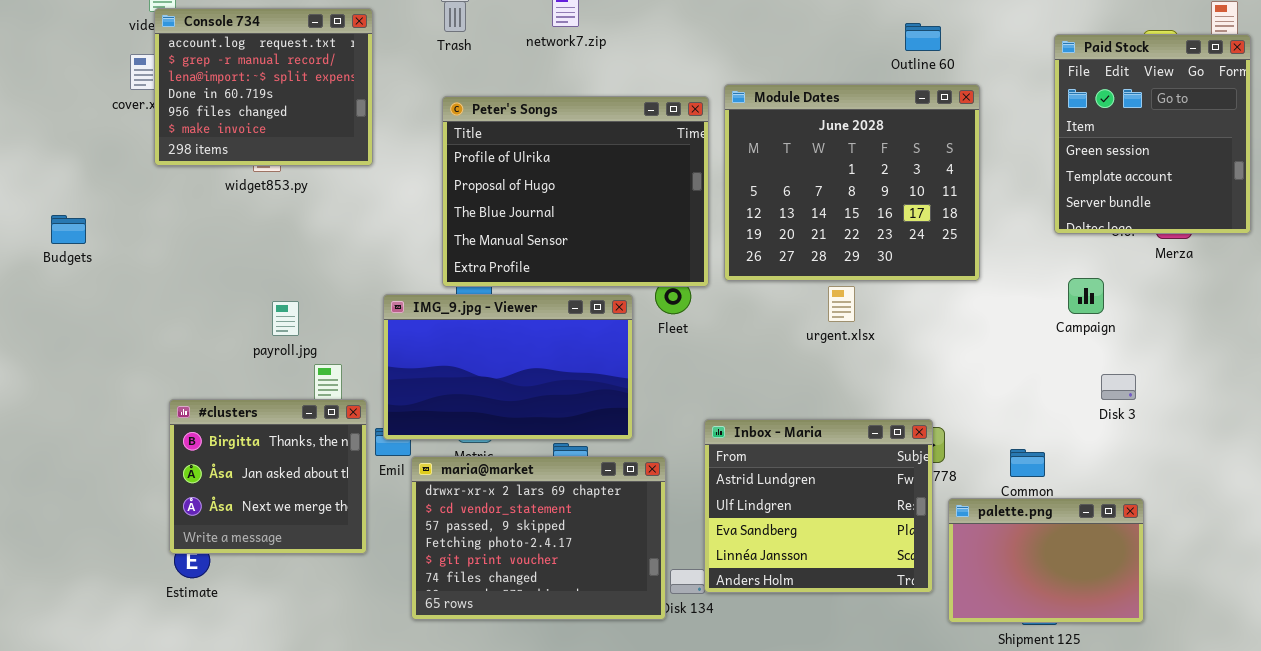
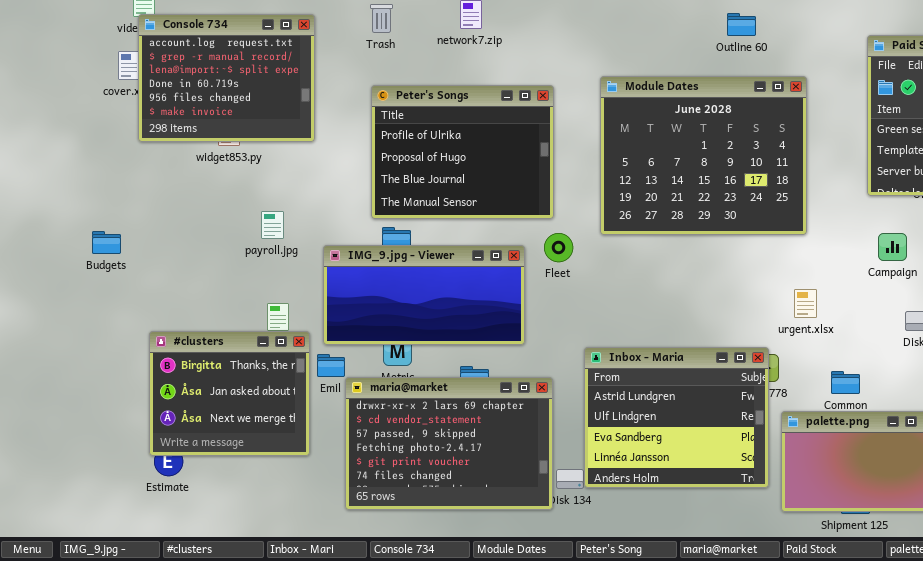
Outline 60: [905,23,941,51] -> [727,13,756,36], moved
Peter's Songs: [442,96,709,287] -> [371,85,554,219], resized
Budgets: [51,215,86,244] -> [92,231,121,254], moved
urgent.xlsx: [828,286,855,322] -> [794,289,817,318], moved
IMG_9.jpg - Viewer: [383,294,633,440] -> [323,245,525,345], resized
payroll.jpg: [272,301,299,336] -> [261,211,284,239], moved

